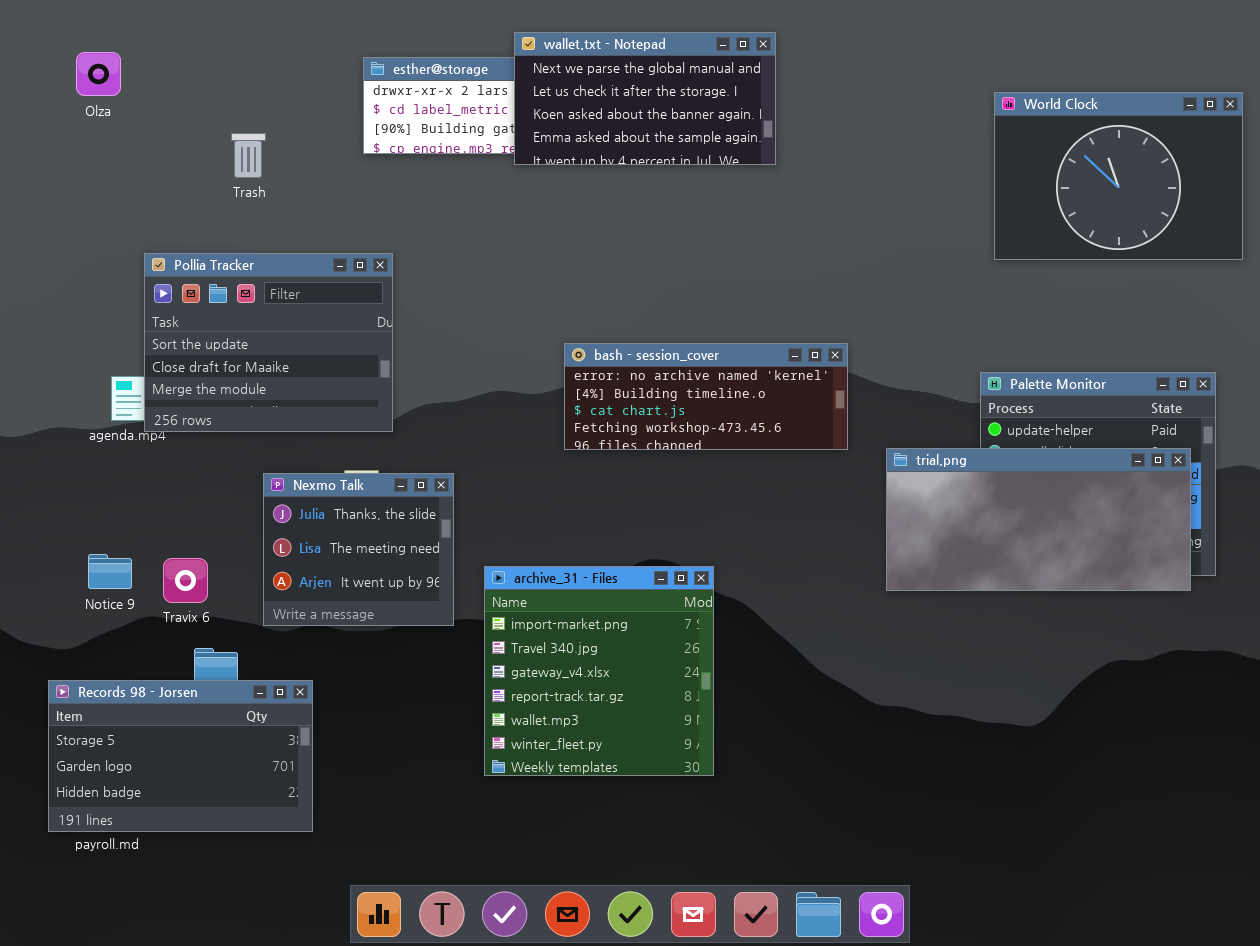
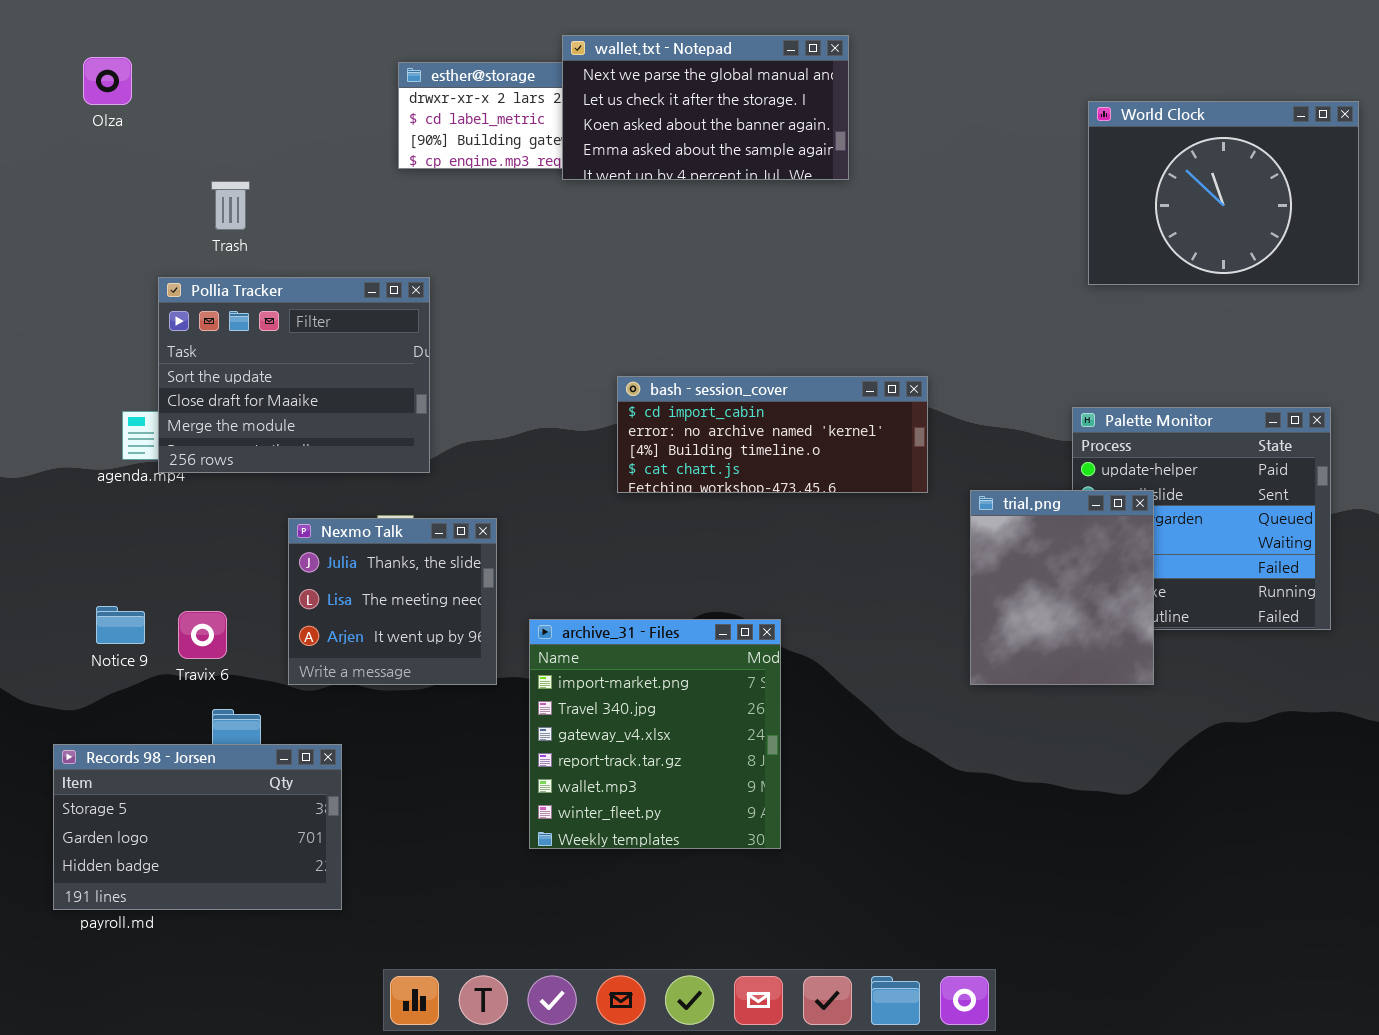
Trash: [231,133,266,178] -> [211,181,250,230], moved
bash - session_cover: [564,343,848,450] -> [617,376,928,493], scrolled up 1 row
trial.png: [886,448,1191,591] -> [970,490,1154,685], resized

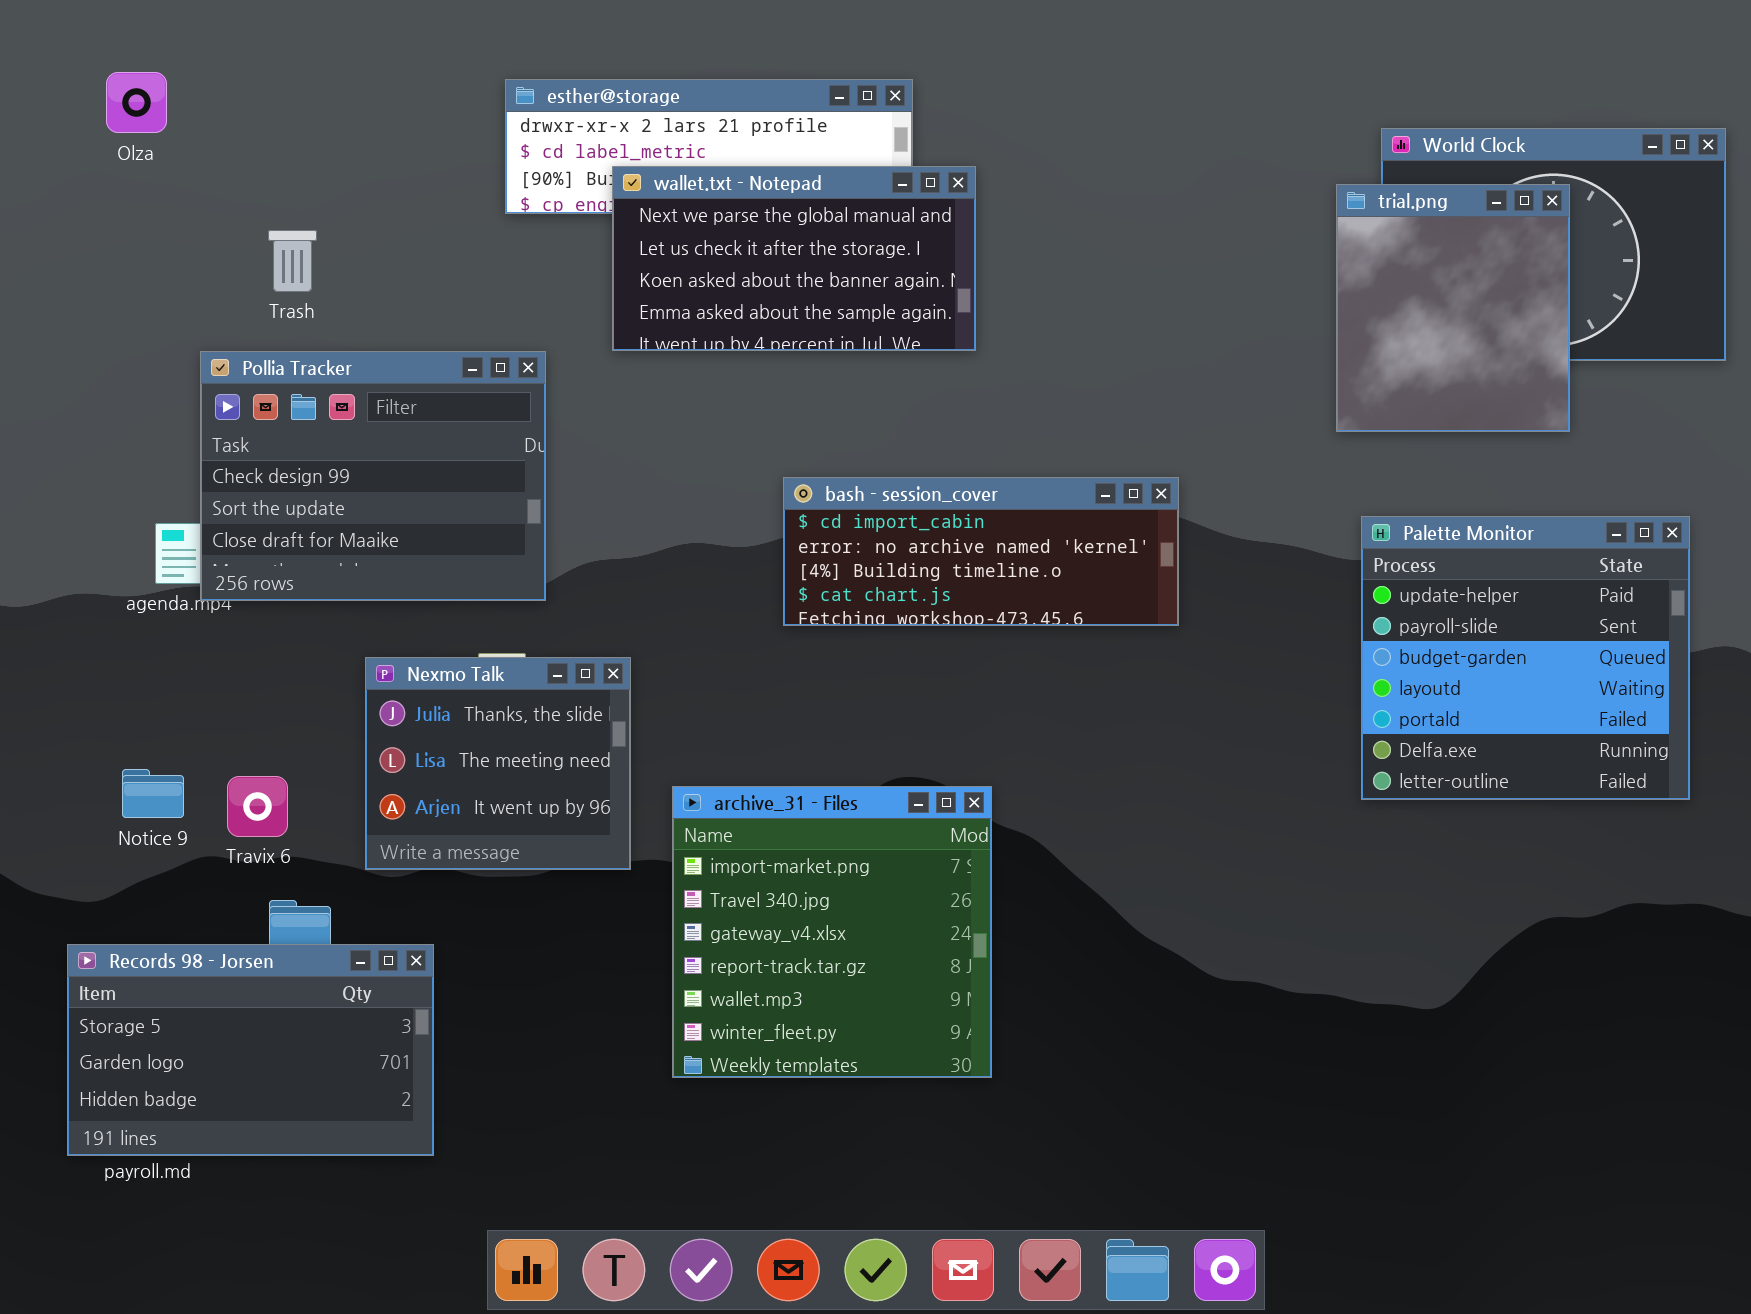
wallet.txt - Notepad: [562,35,849,180] -> [612,166,976,351], moved
Pollia Tracker: [158,277,430,473] -> [200,351,546,601], scrolled up 1 row
trial.png: [970,490,1154,685] -> [1336,184,1570,432], moved

